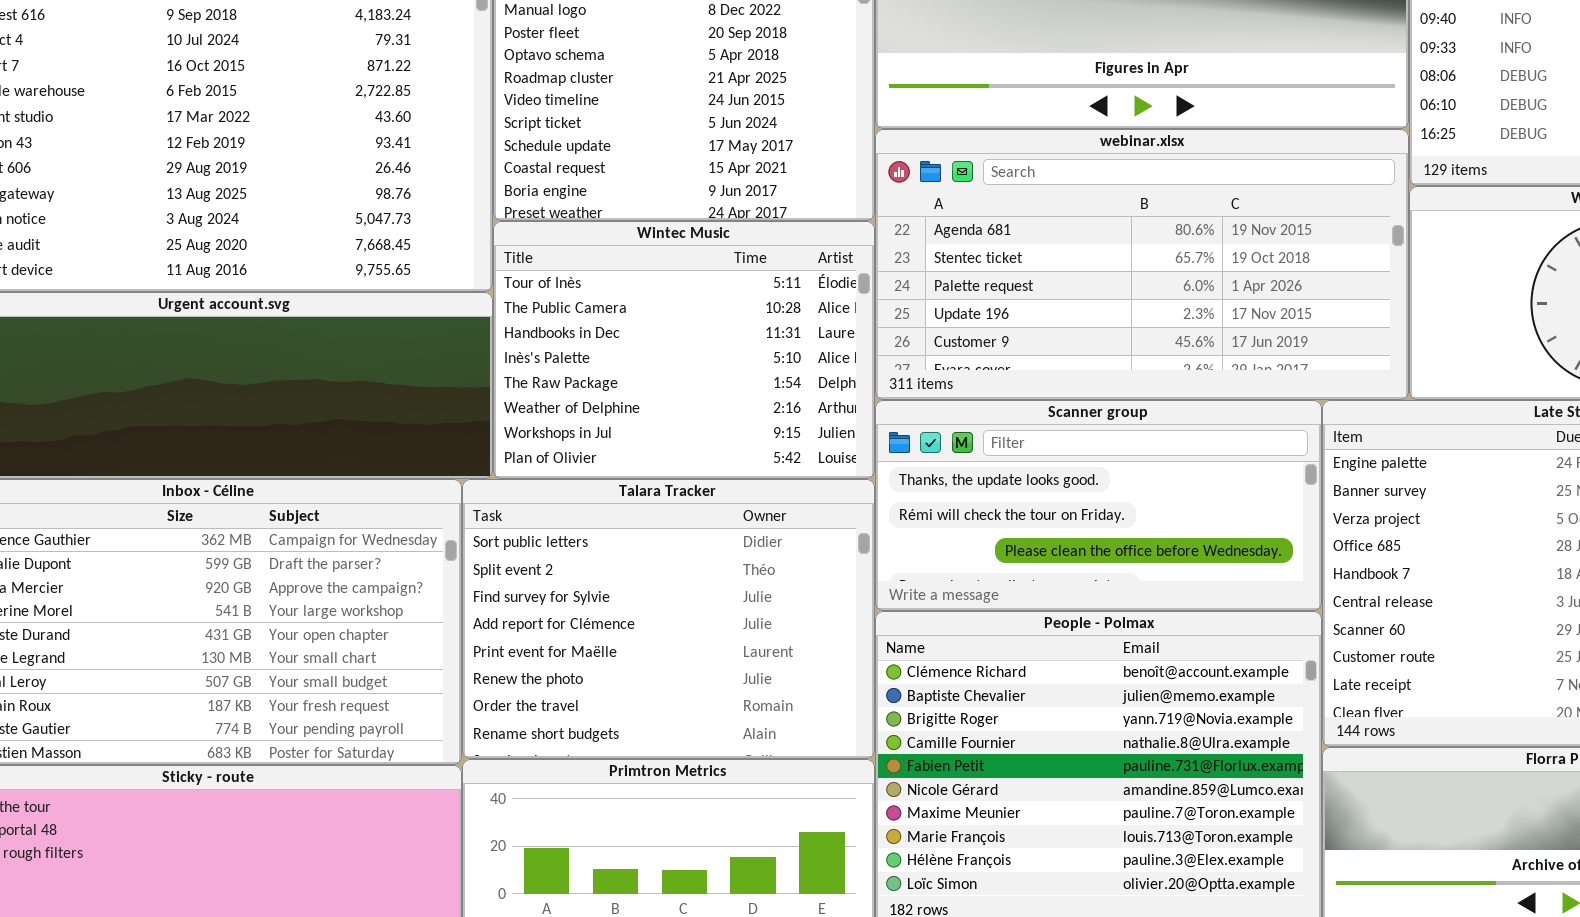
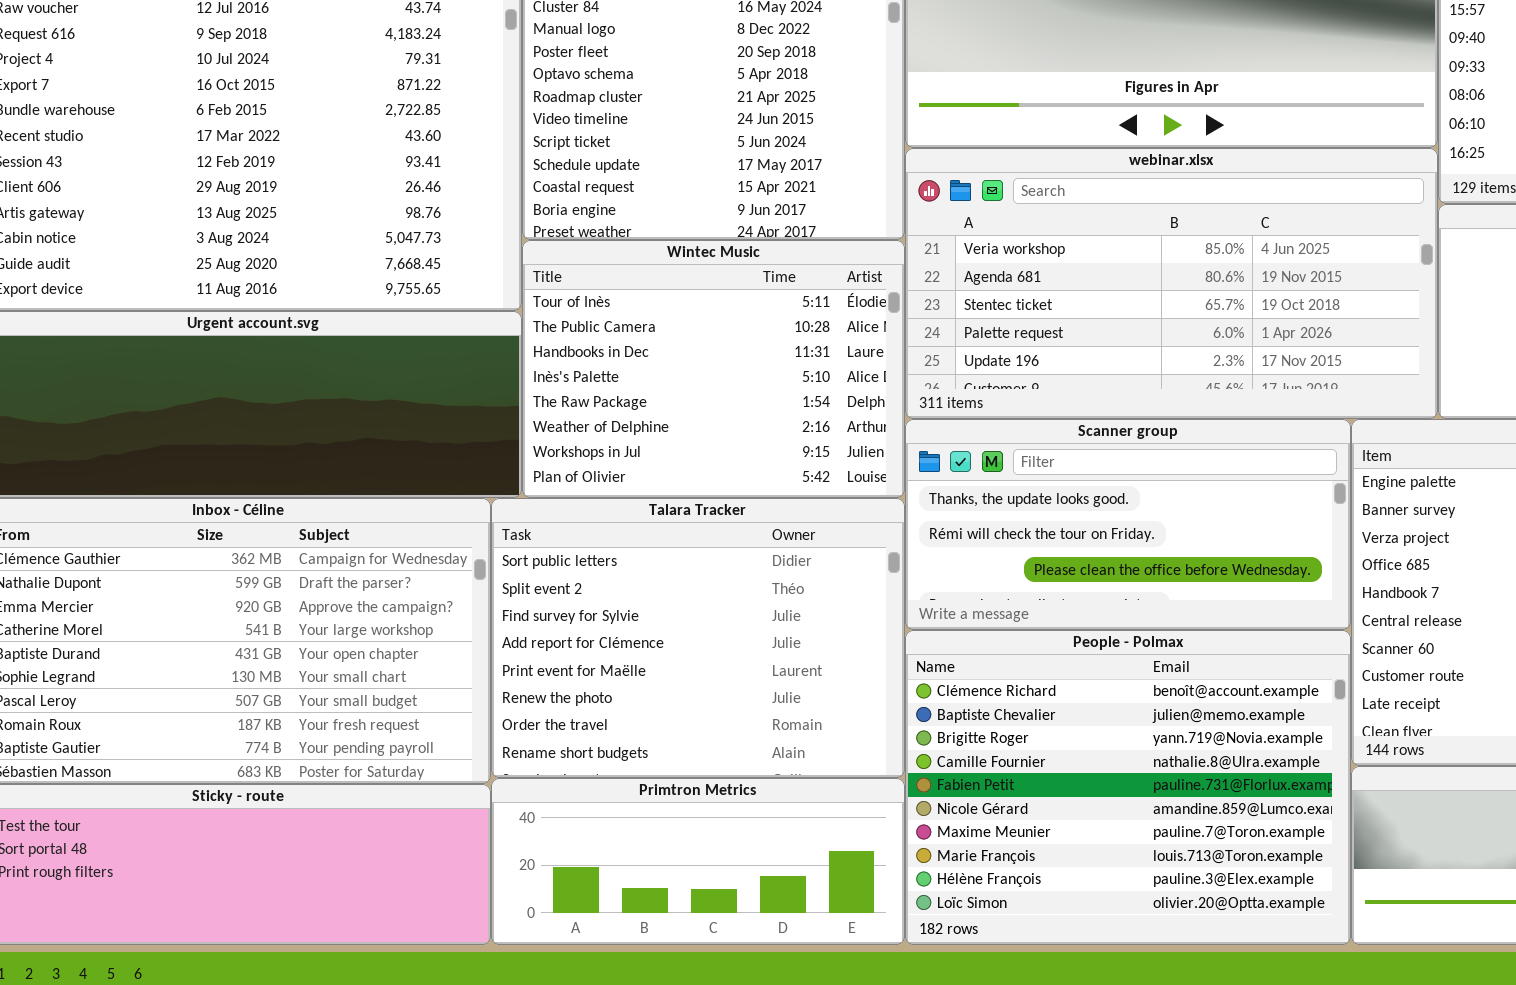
webinar.xlsx: [875,129,1409,400] -> [905,148,1438,419], scrolled up 1 row

